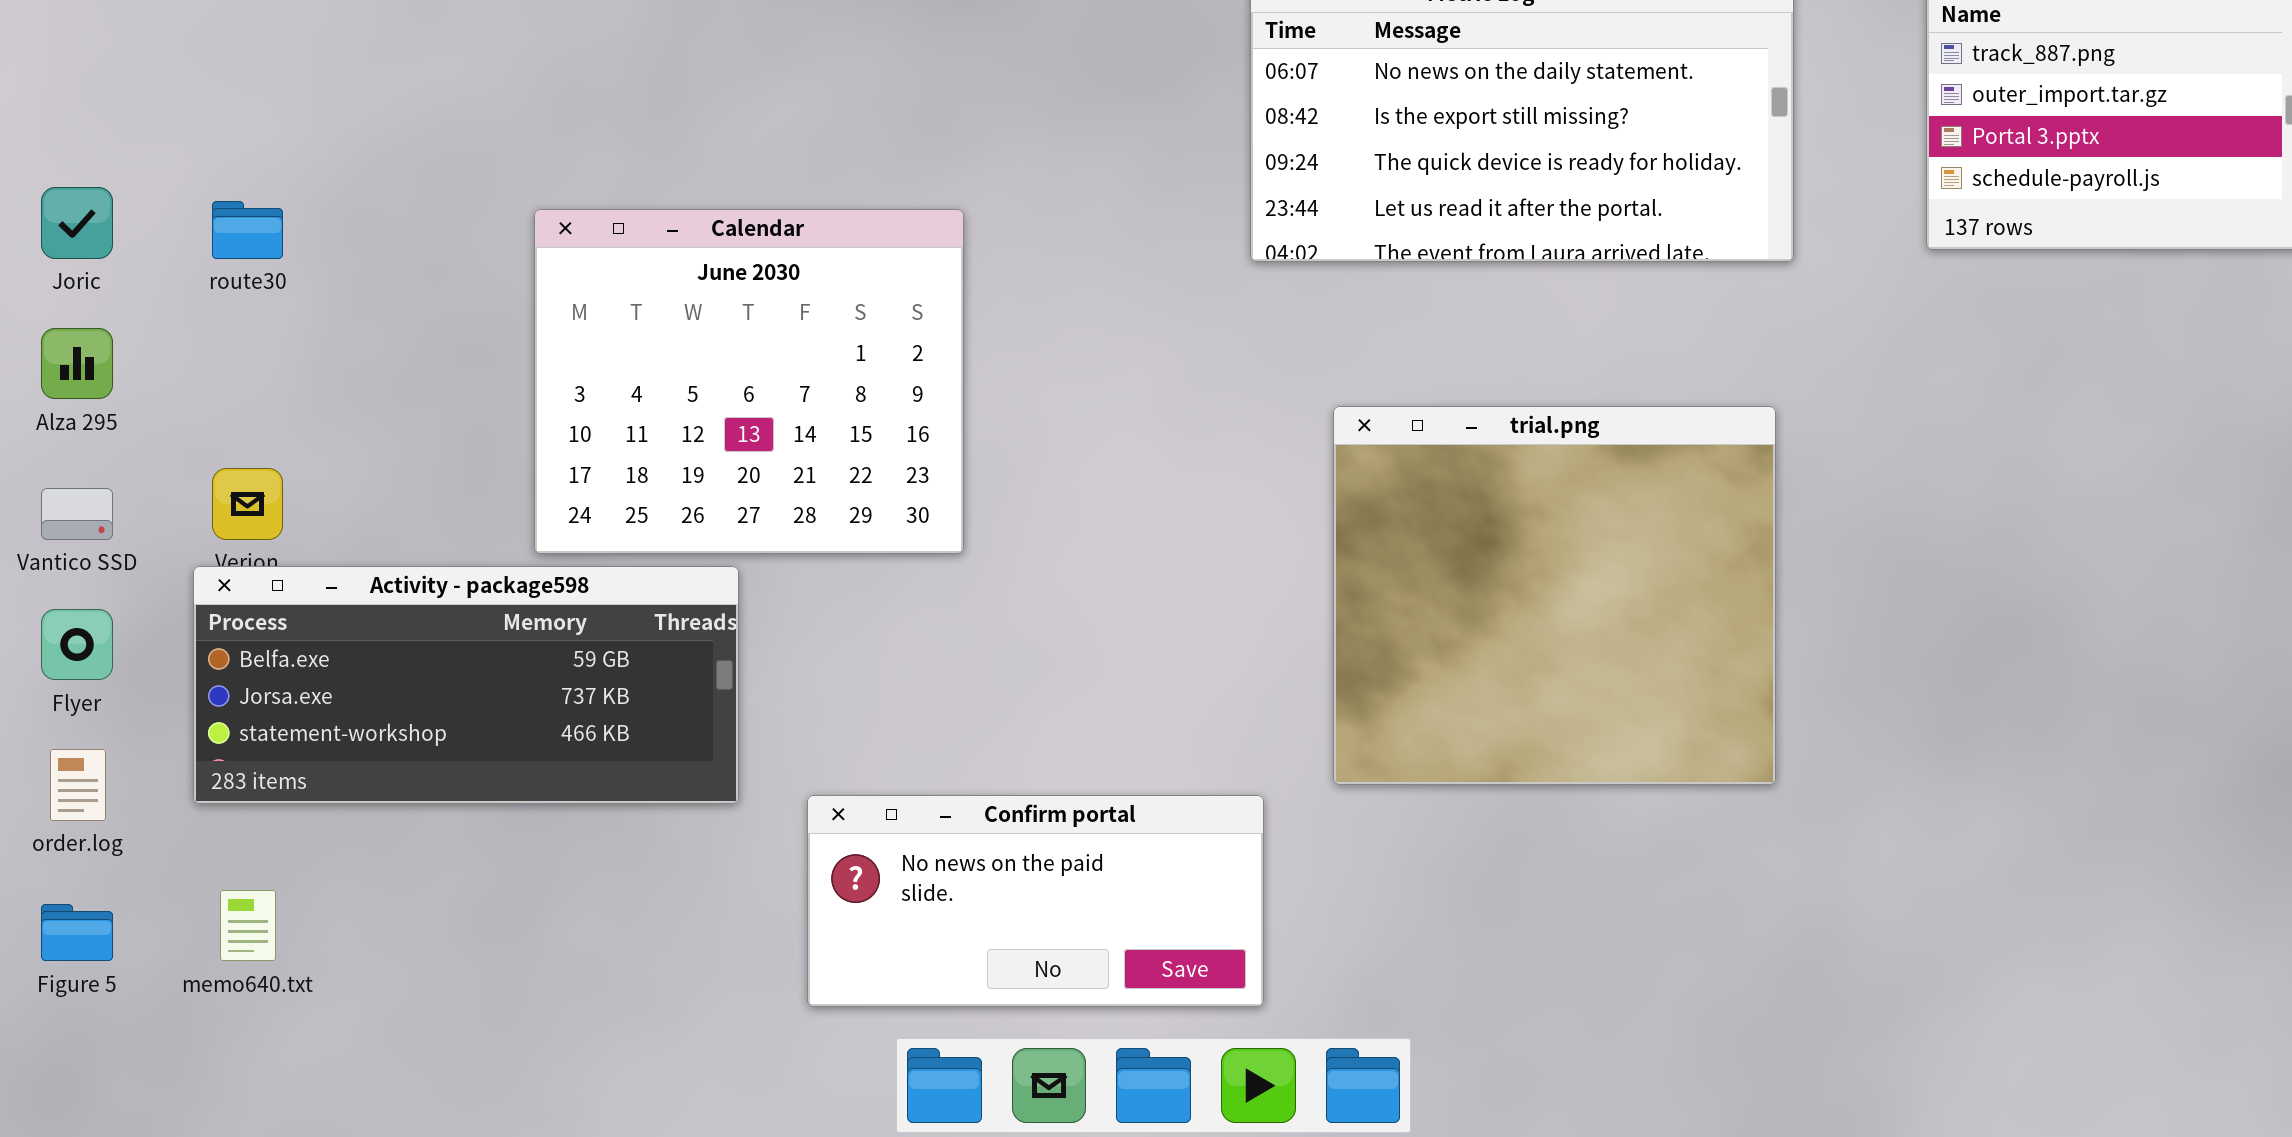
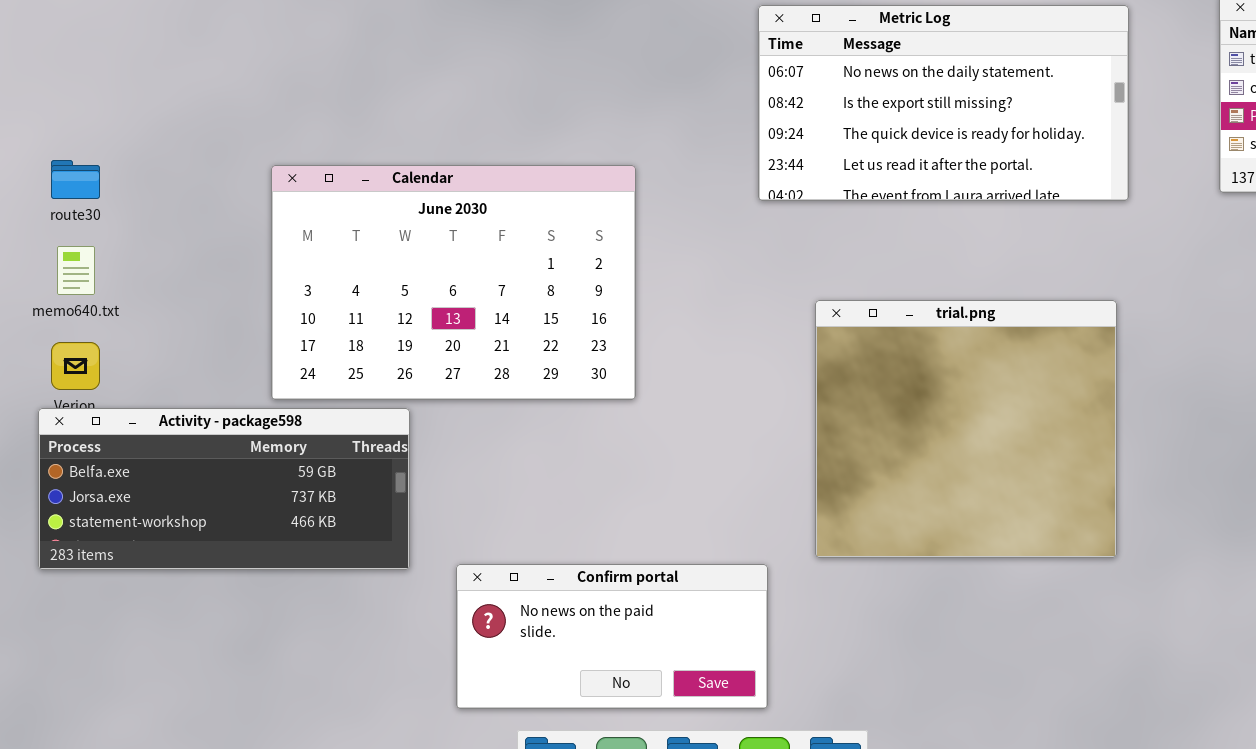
Calendar: [534,209,964,554] -> [271,165,636,400], resized
memo640.txt: [220,890,276,961] -> [57,246,95,295], moved

